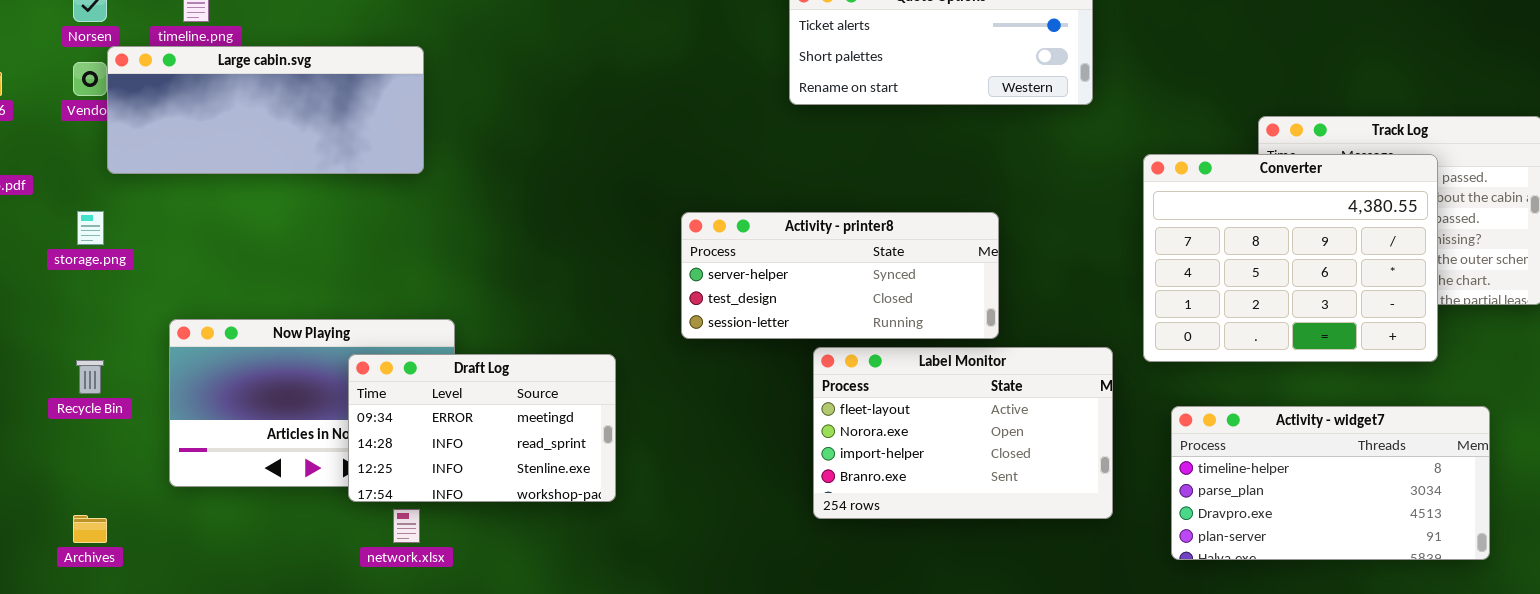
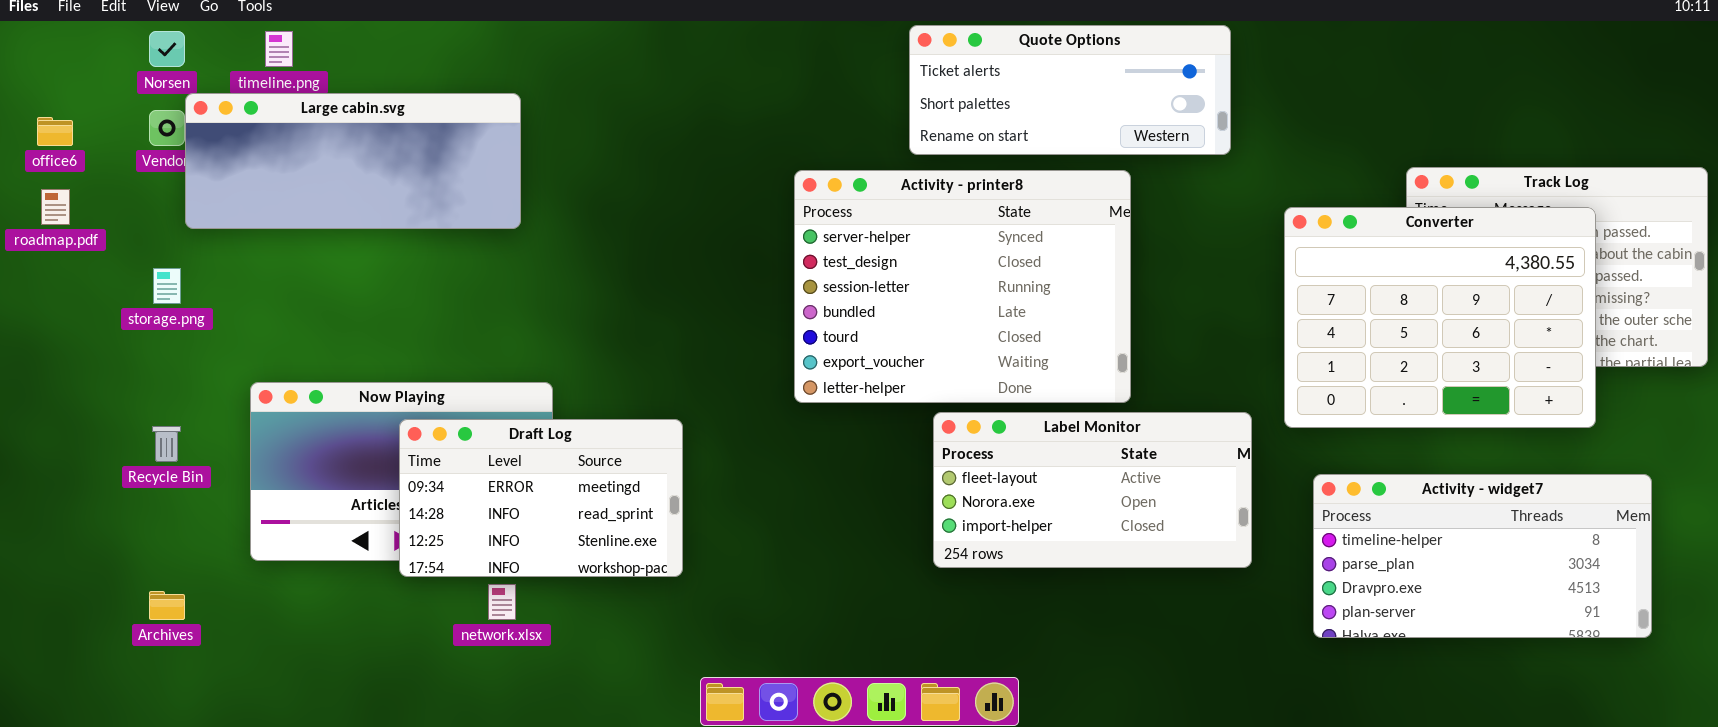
Activity - printer8: [681,212,999,339] -> [794,170,1131,403], resized
Label Monitor: [813,347,1113,519] -> [933,412,1252,568], resized
Draft Log: [348,354,616,502] -> [399,419,683,577], moved

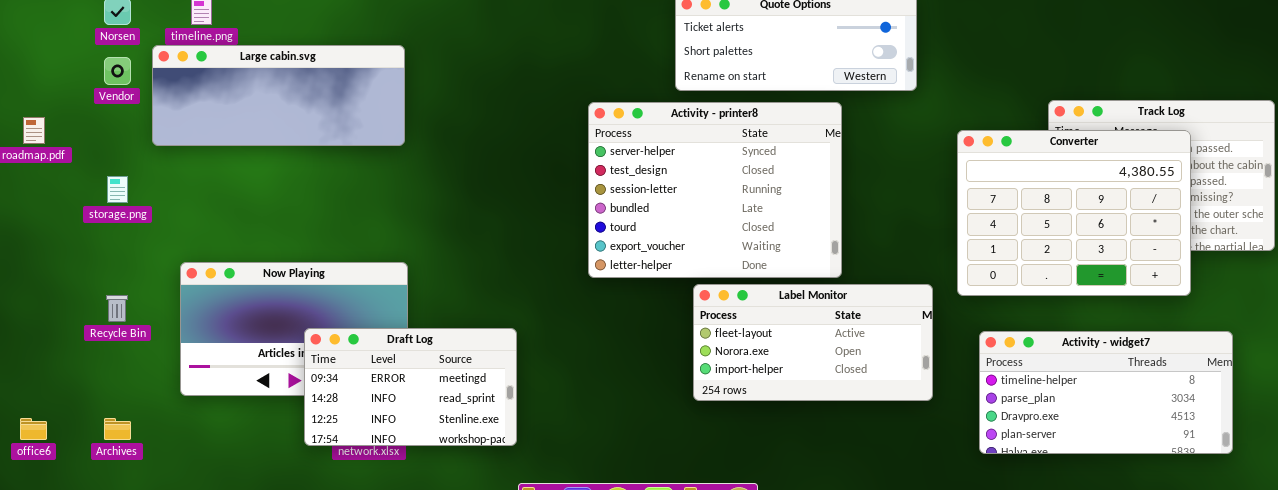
Large cabin.svg: [185,93,521,229] -> [152,45,405,146], moved
office6: [37,117,73,146] -> [20,418,47,440], moved
Draft Log: [399,419,683,577] -> [304,328,517,446], moved

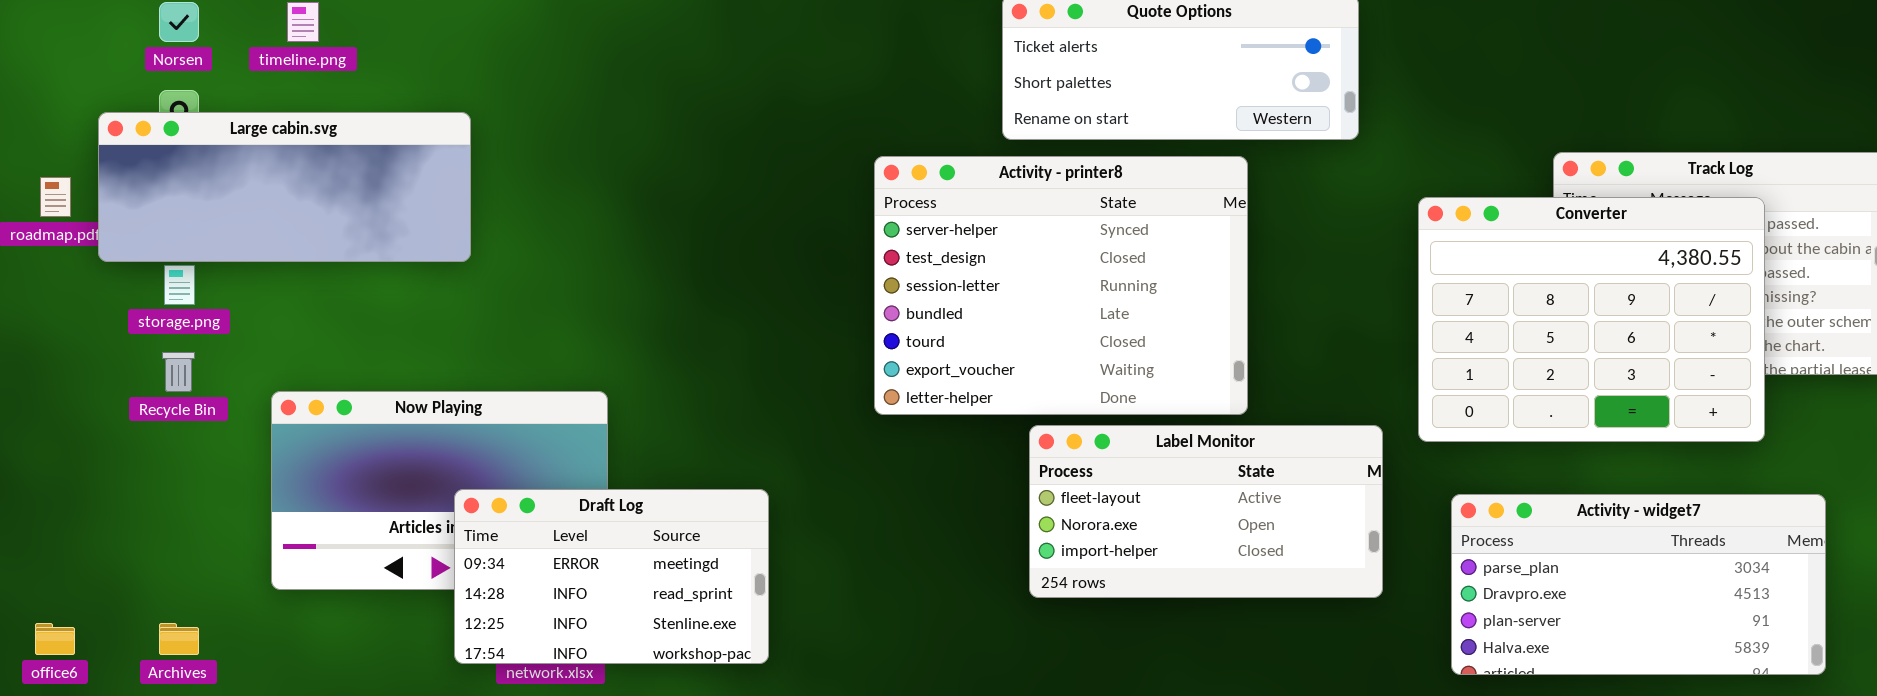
Large cabin.svg: [152,45,405,146] -> [98,112,471,262], moved
Recycle Bin: [106,295,128,322] -> [162,352,195,392], moved
Activity - widget7: [979,331,1233,454] -> [1451,494,1826,675], scrolled down 1 row

